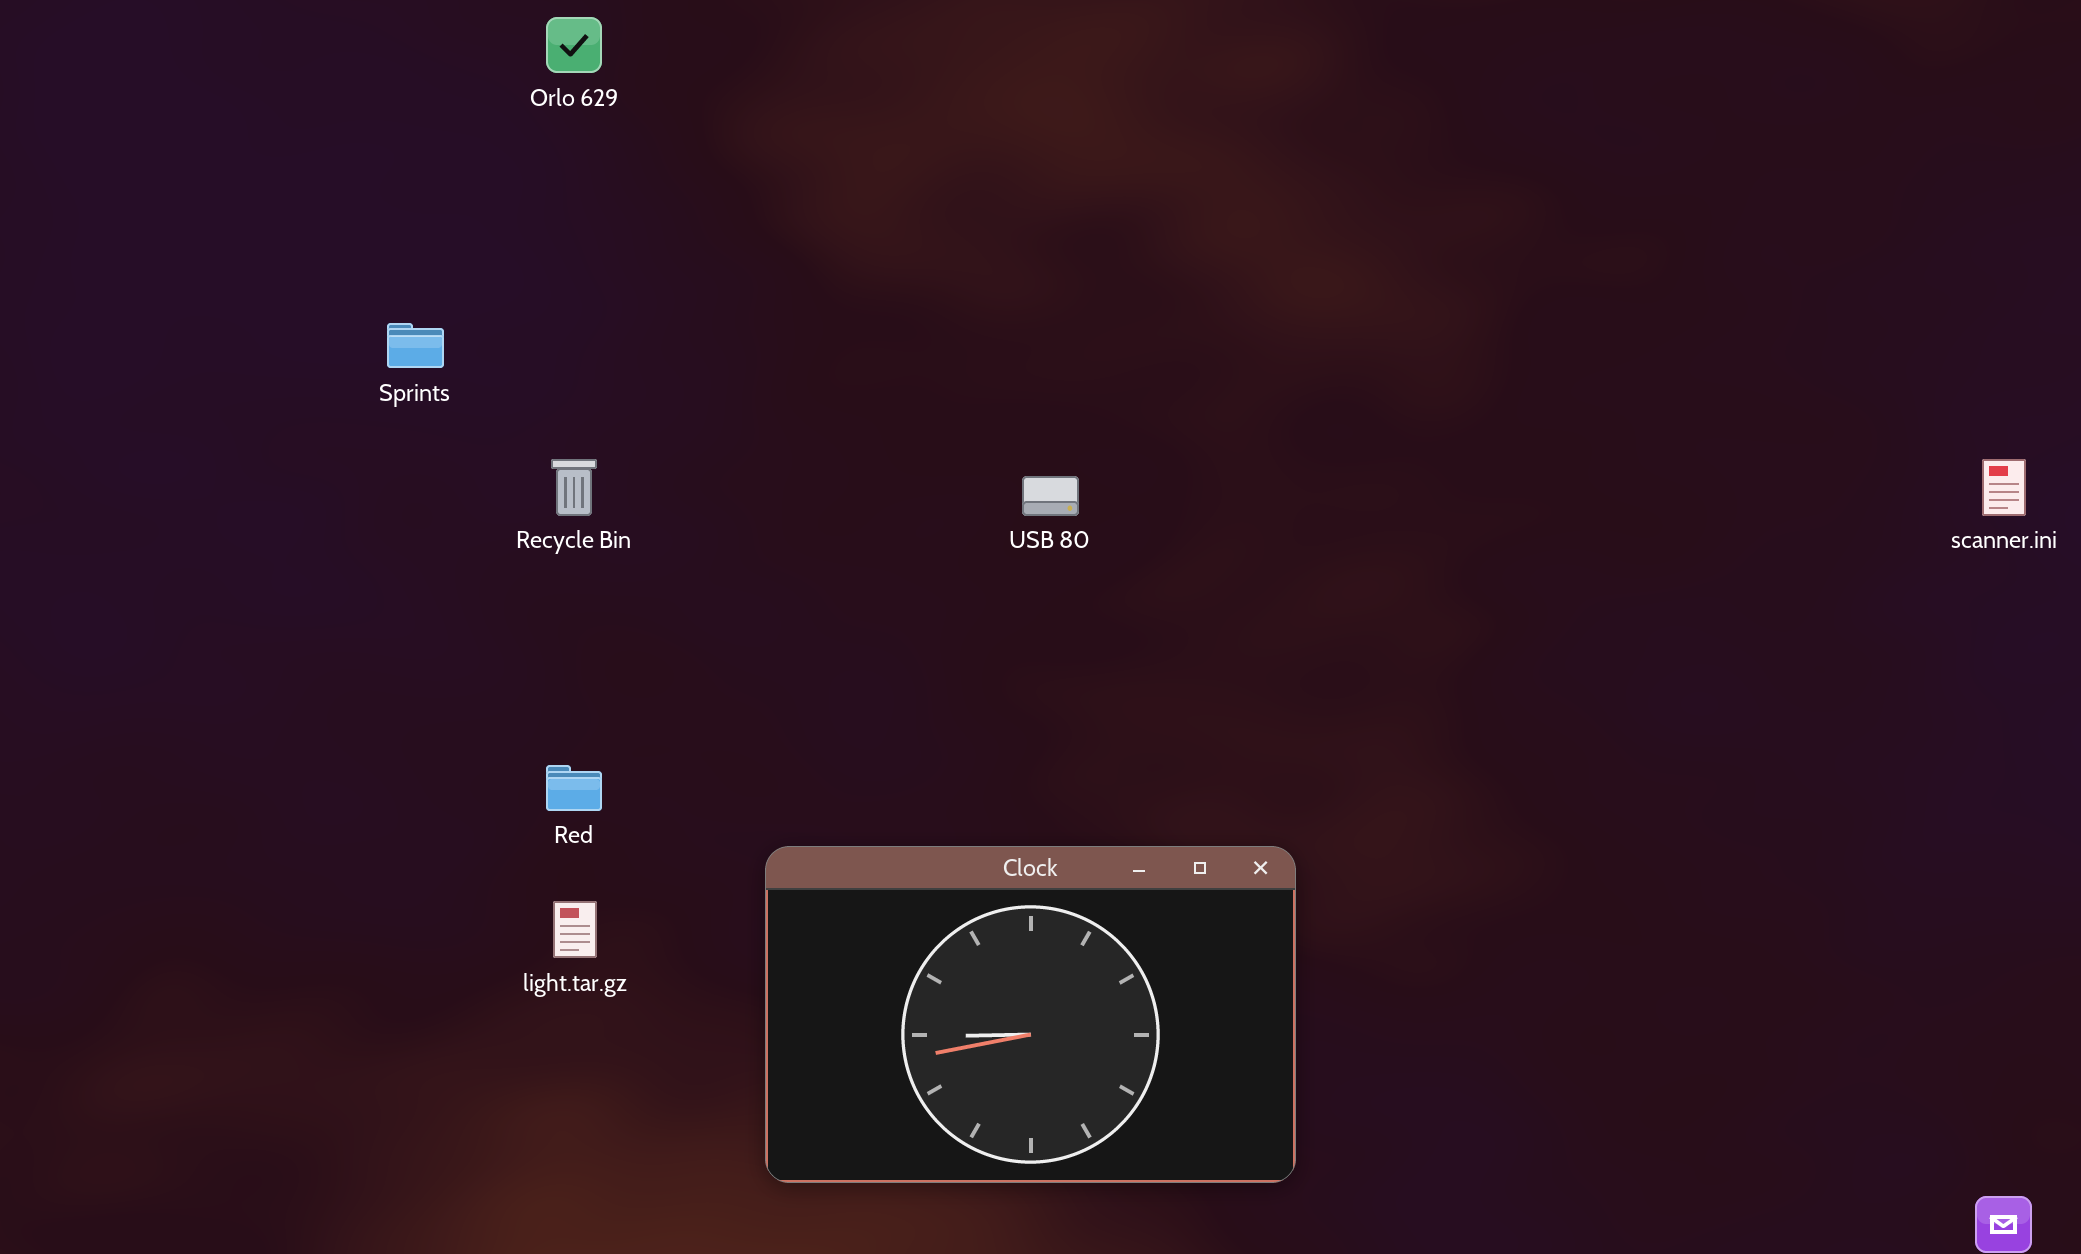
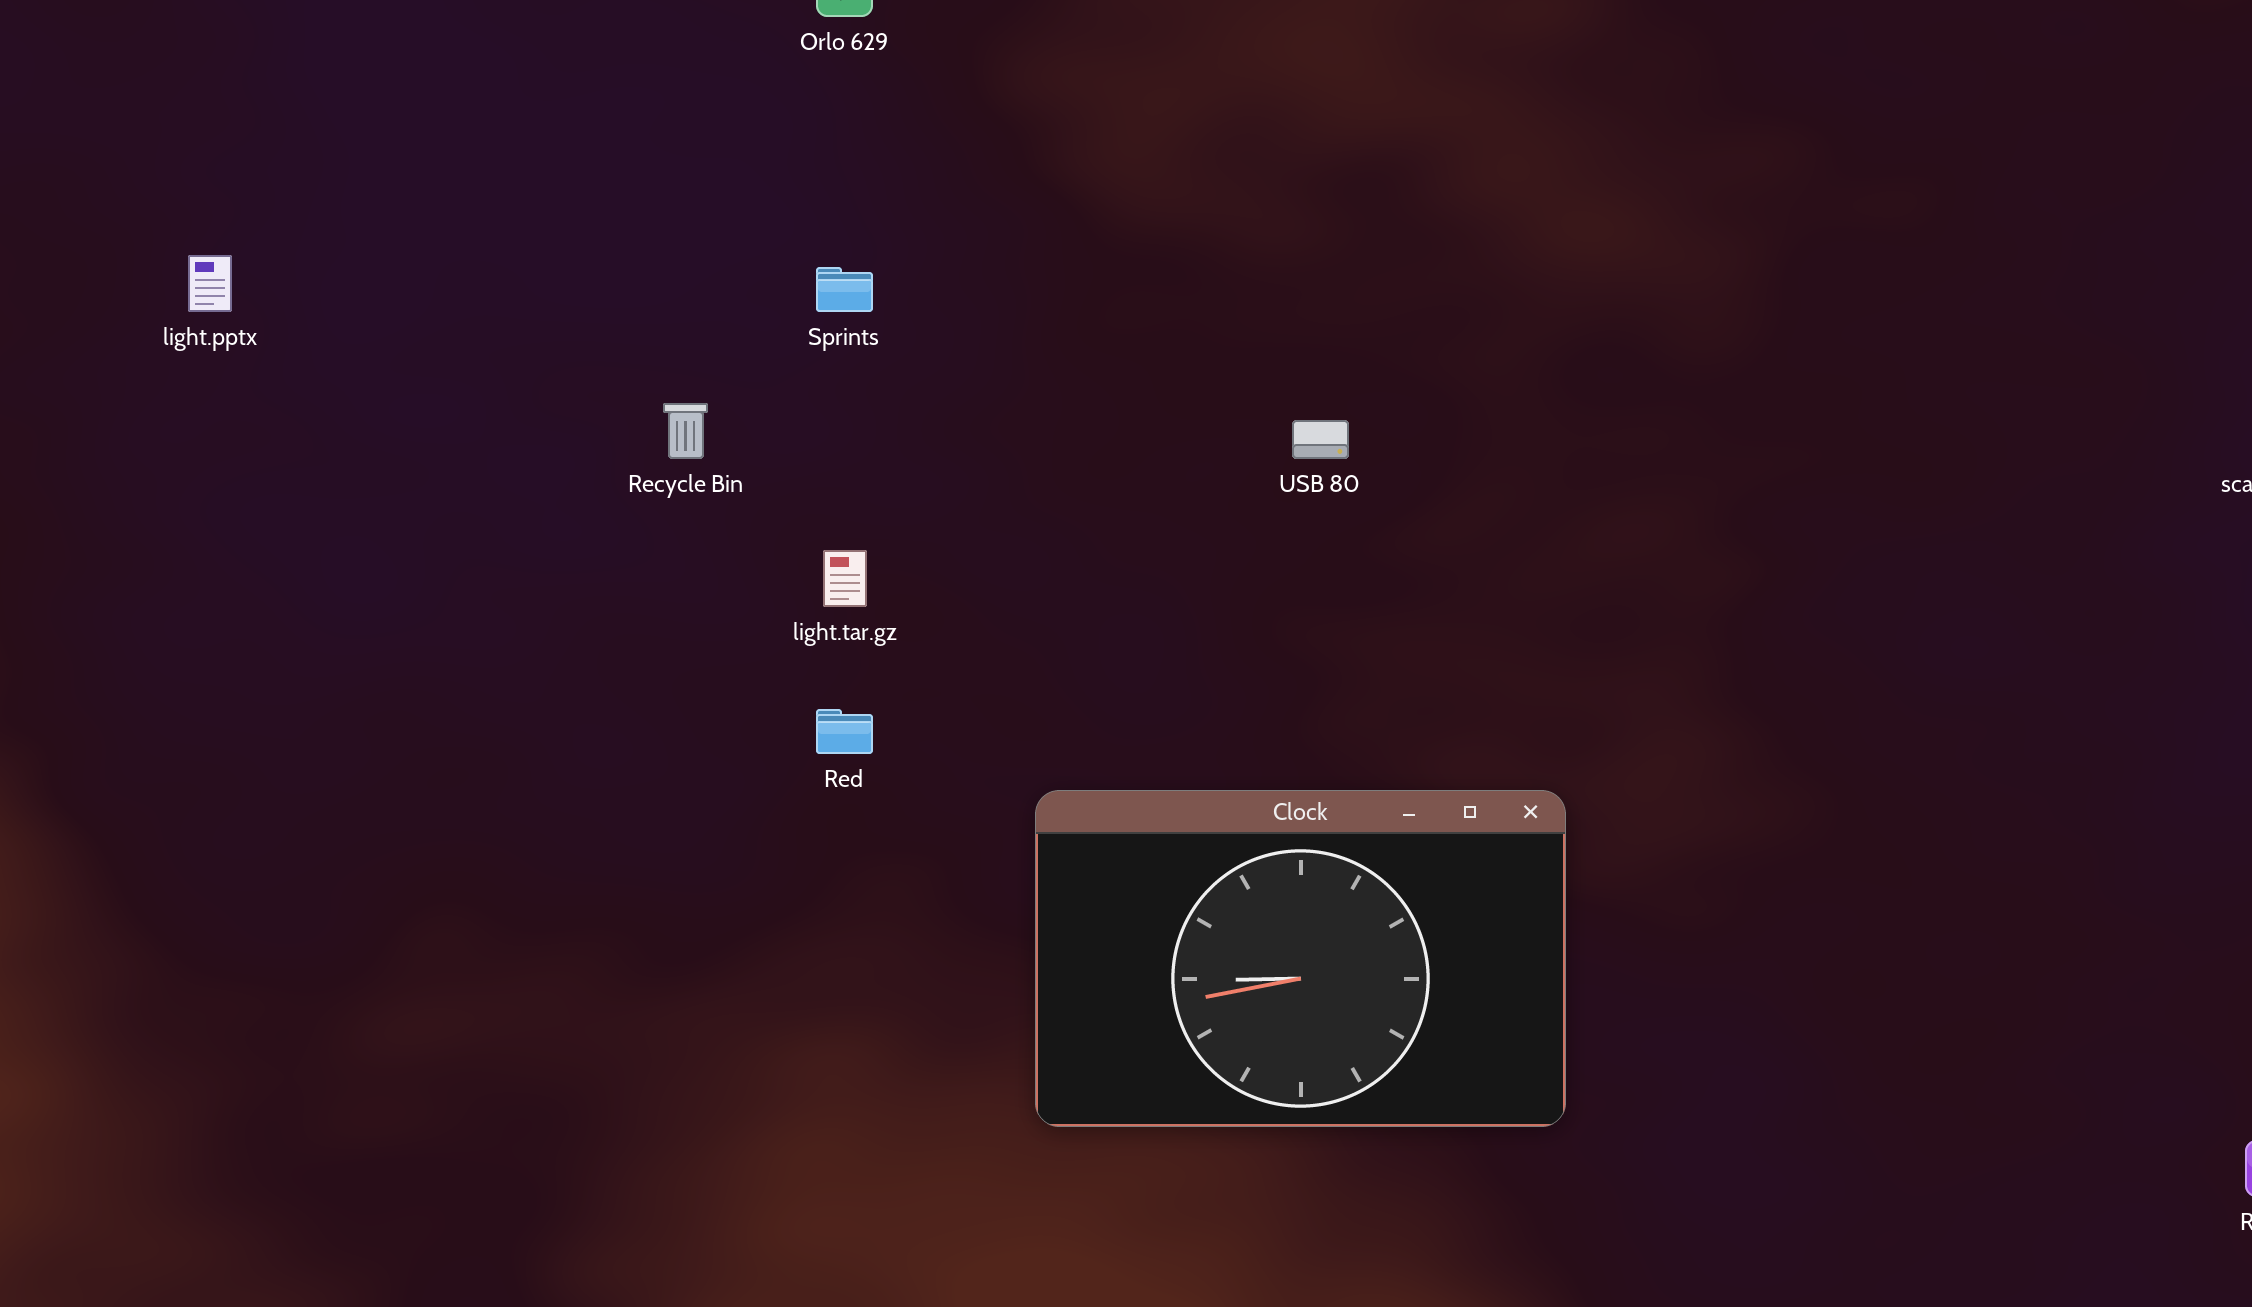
Sprints: [387,323,444,368] -> [816,267,873,312], moved
Recycle Bin: [551,459,597,516] -> [663,403,708,459], moved
light.tar.gz: [553,901,597,958] -> [823,550,867,607], moved

